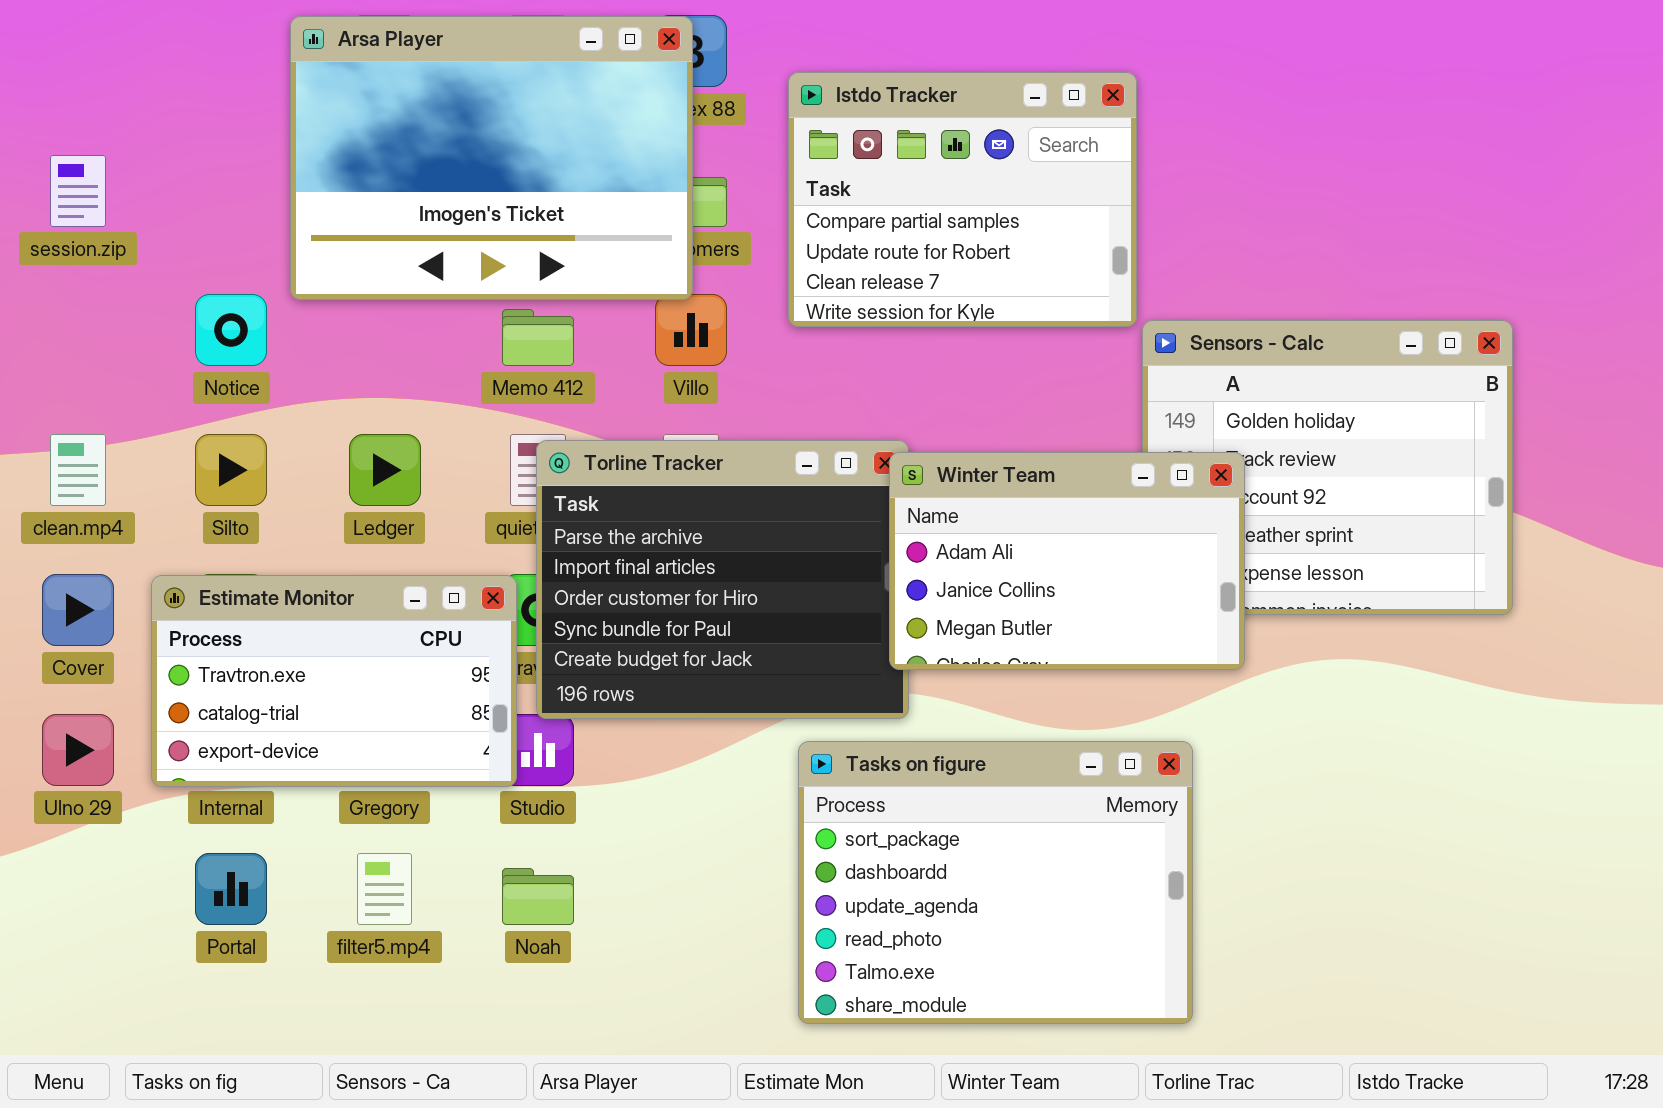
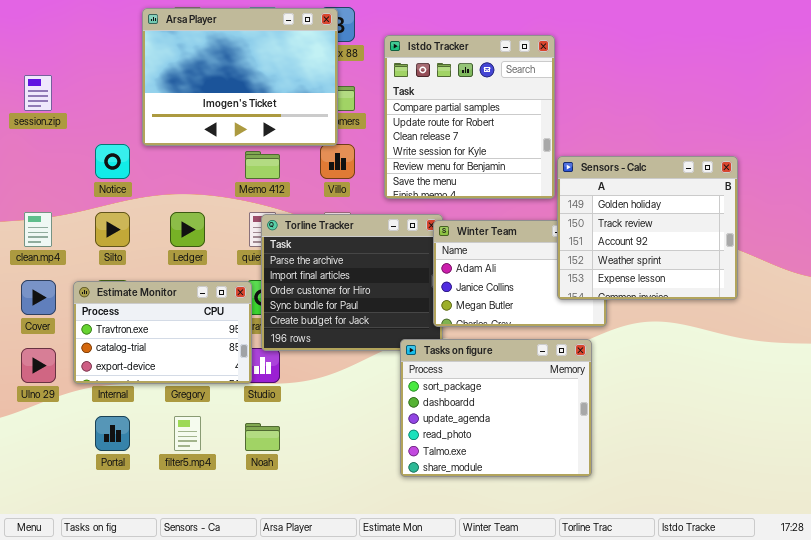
Istdo Tracker: [788,72,1137,327] -> [384,35,555,199], resized
Sensors - Calc: [1142,320,1513,615] -> [557,156,738,300], raised
Tasks on figure: [798,741,1193,1024] -> [400,339,592,477], moved

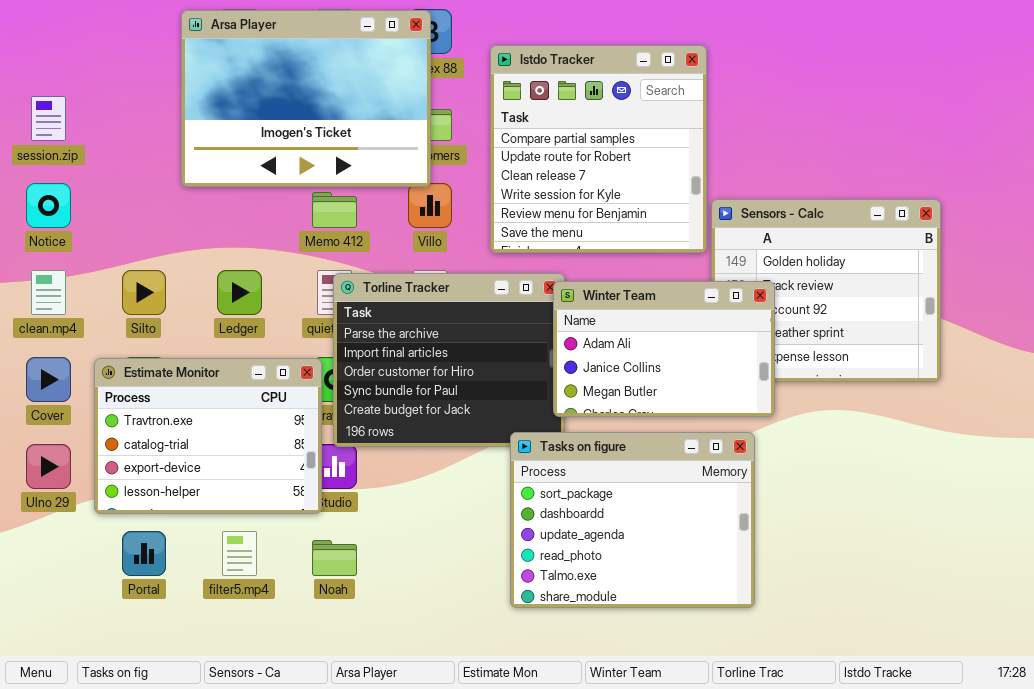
Notice: [95,144,130,179] -> [26,183,71,228], moved
Winter Team: [433,220,607,327] -> [553,281,775,417], raised
Estimate Monitor: [73,281,252,384] -> [94,358,322,514], resized

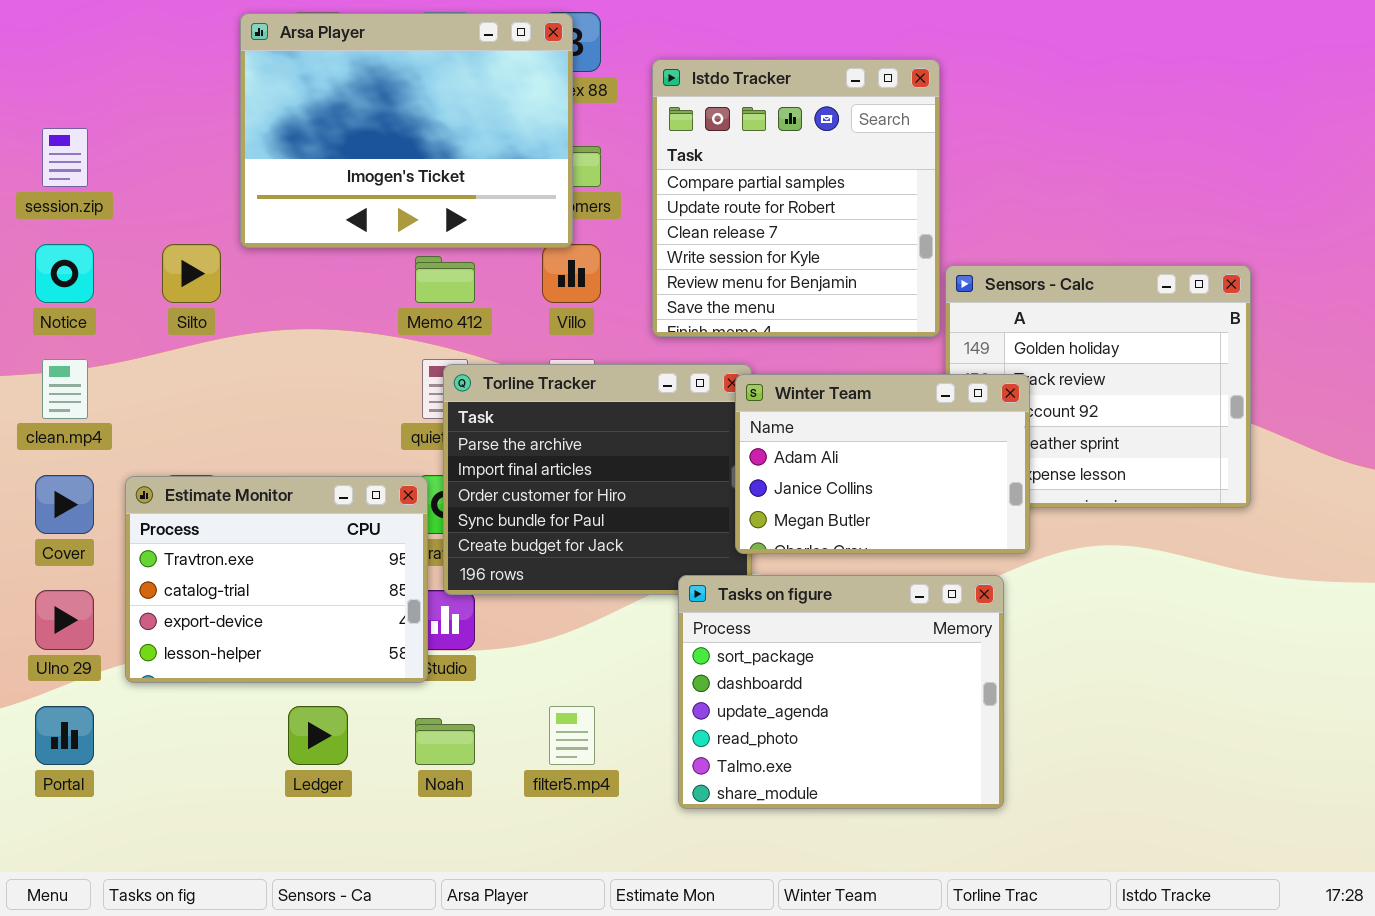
Silto: [122,270,166,315] -> [162,244,221,303], moved
Ledger: [217,270,262,315] -> [288,706,348,765], moved
Portal: [122,531,166,576] -> [35,706,94,765], moved
filter5.mp4: [222,531,257,576] -> [549,706,595,765], moved

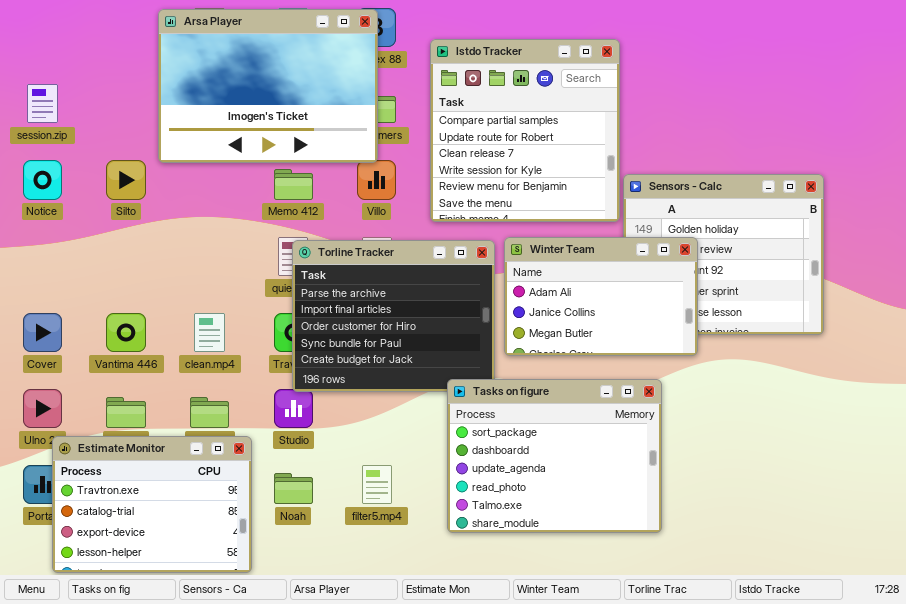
clean.mp4: [42,359,88,419] -> [194,313,225,352], moved
Winter Team: [735,374,1030,554] -> [504,237,698,356], moved
Estimate Monitor: [125,476,428,683] -> [52,436,252,573], moved

